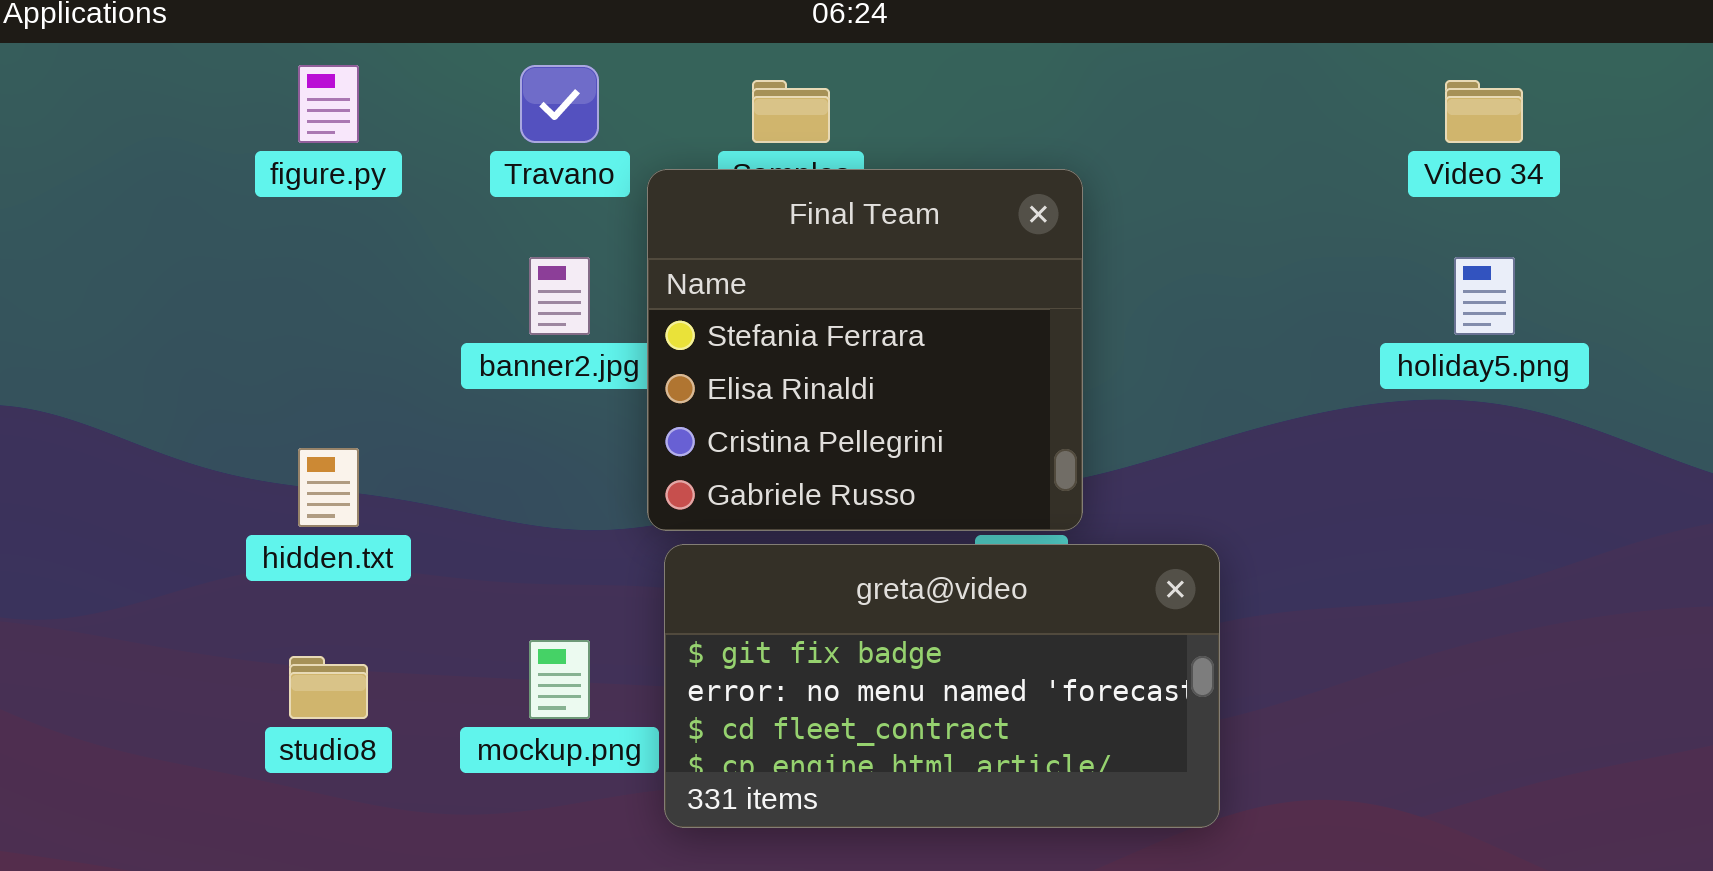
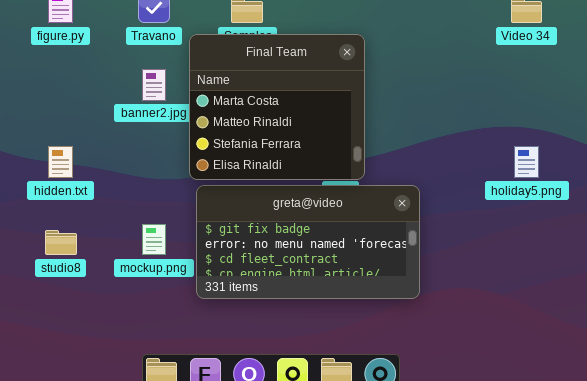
Final Team: [647,169,1083,531] -> [189,34,365,180], scrolled up 2 rows
holiday5.png: [1454,257,1515,335] -> [514,146,539,178], moved

